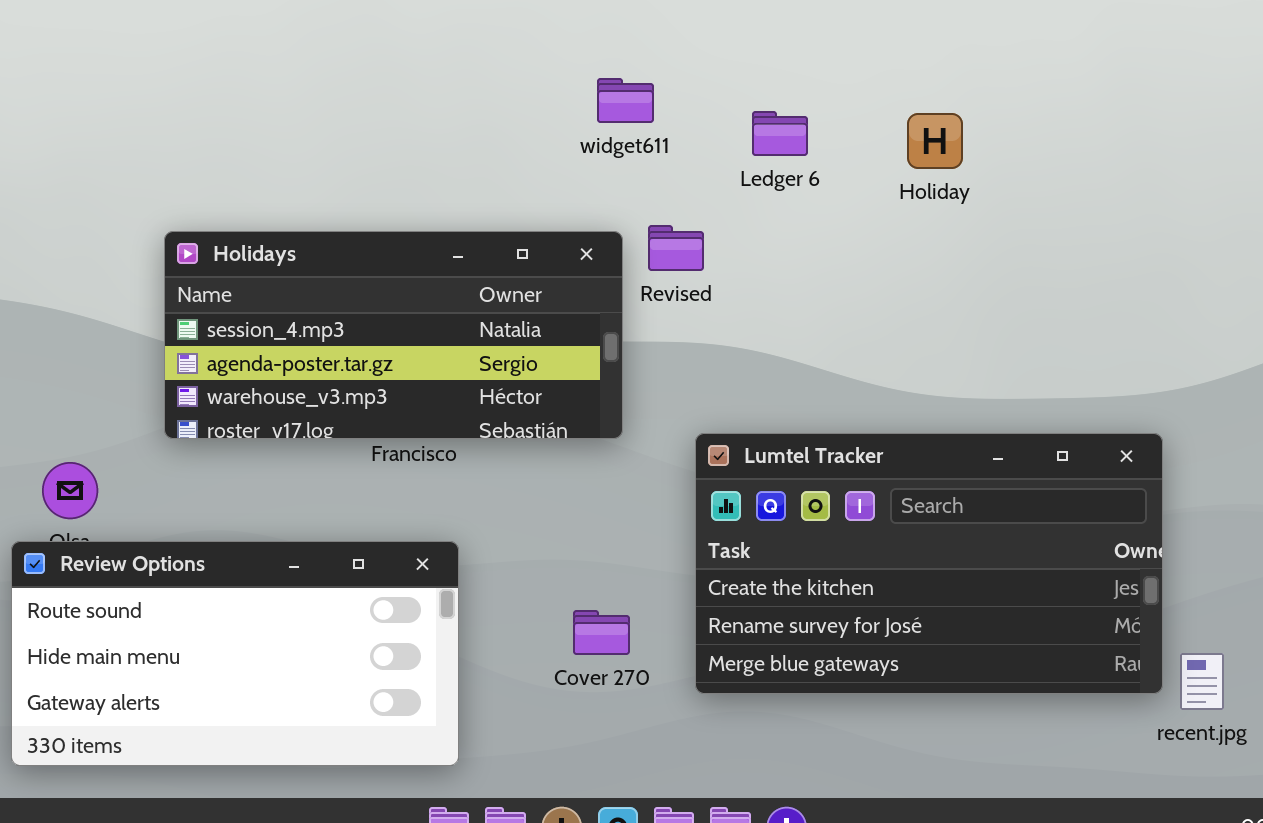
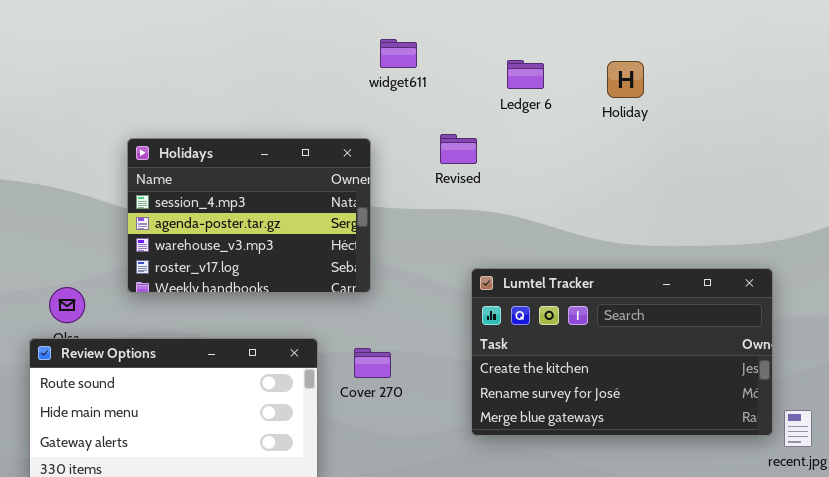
widget611: [597,78,654,123] -> [380,39,417,68], moved
Holidays: [164,231,623,439] -> [127,138,371,293], resized
Cover 270: [573,610,630,655] -> [354,348,391,378], moved

